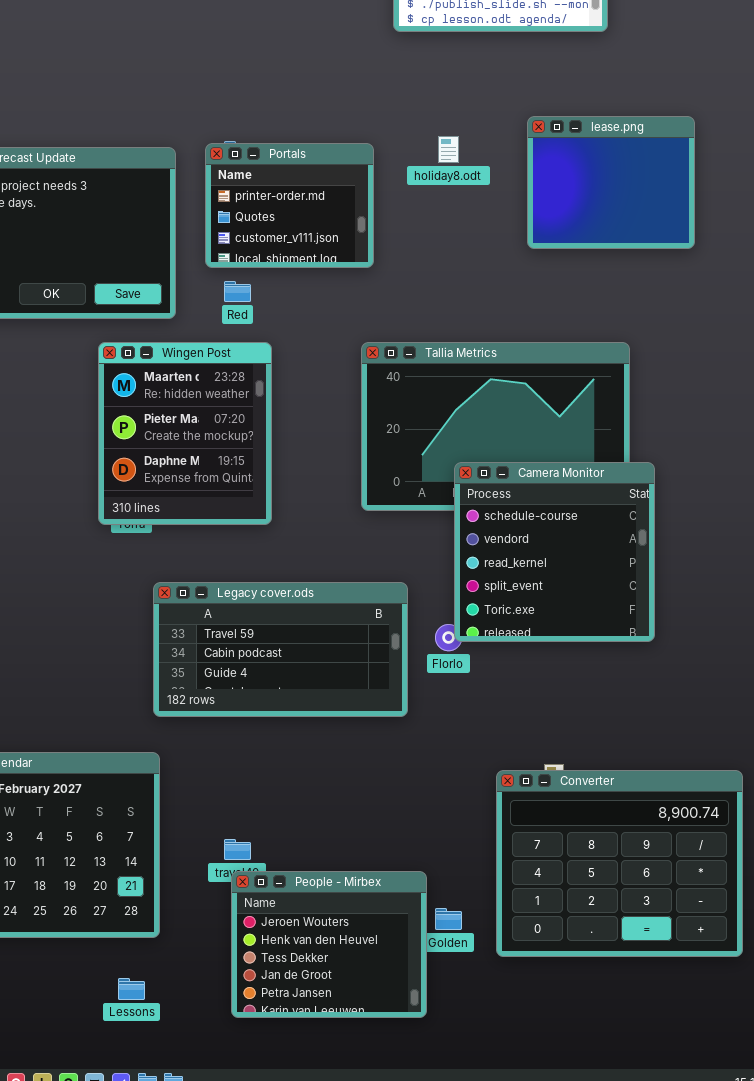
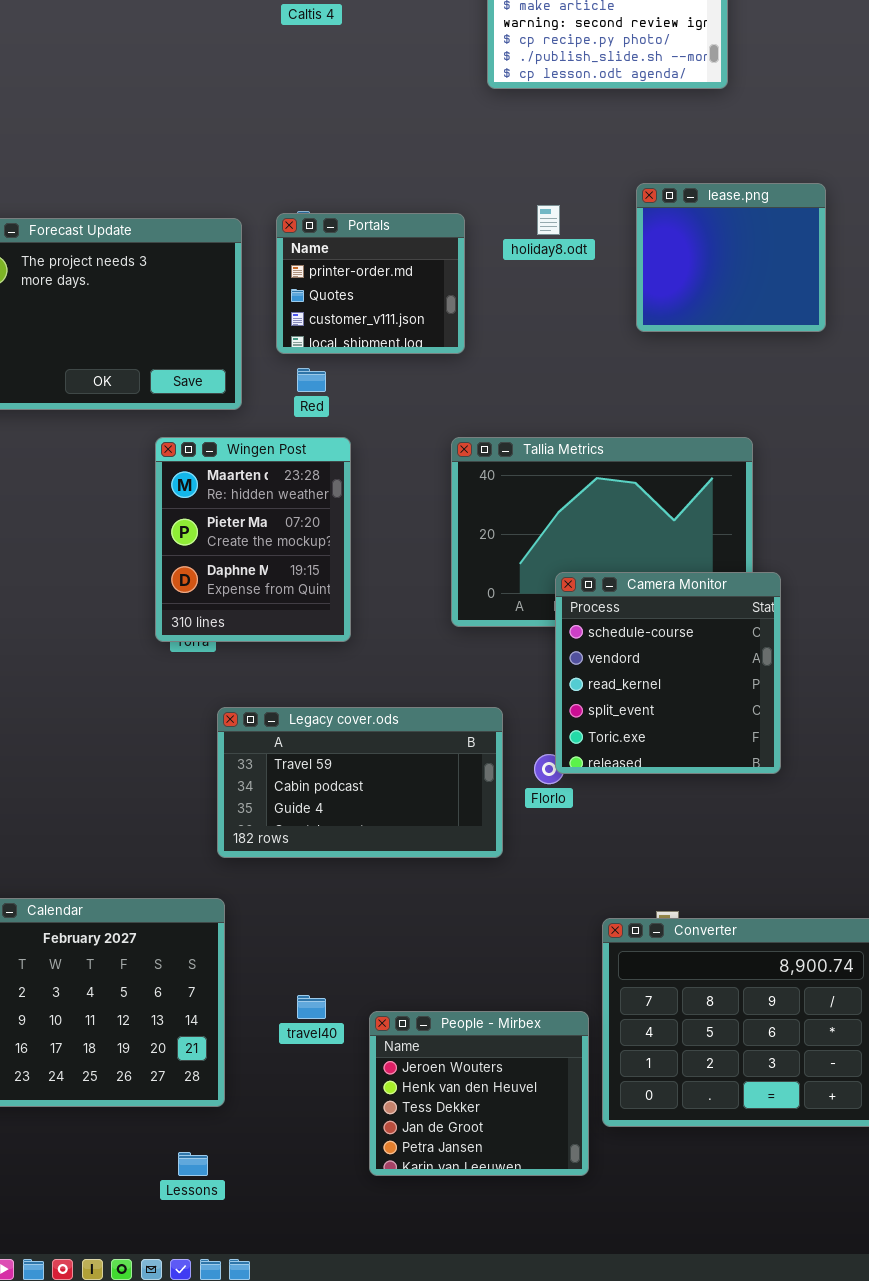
People - Mirbex: [231,871,427,1018] -> [369,1011,589,1176], moved

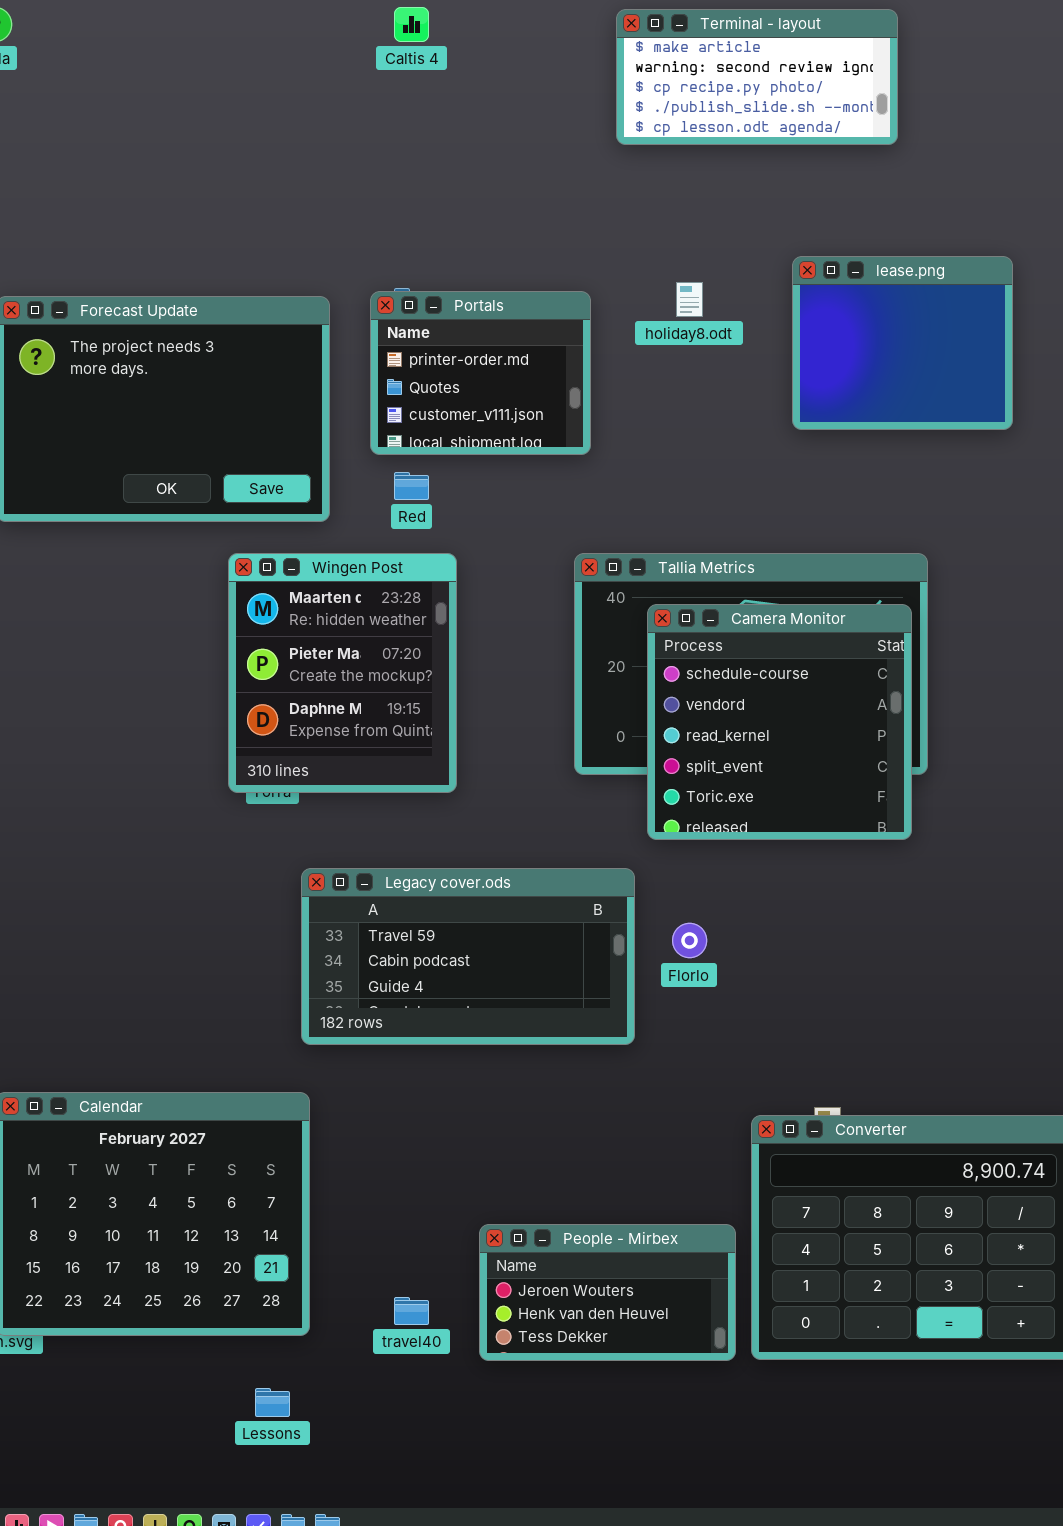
Camera Monitor: [555,572,781,774] -> [647,604,912,840], moved
travel40: [297,995,326,1019] -> [394,1297,429,1325], moved
People - Mirbex: [369,1011,589,1176] -> [479,1224,736,1361], resized

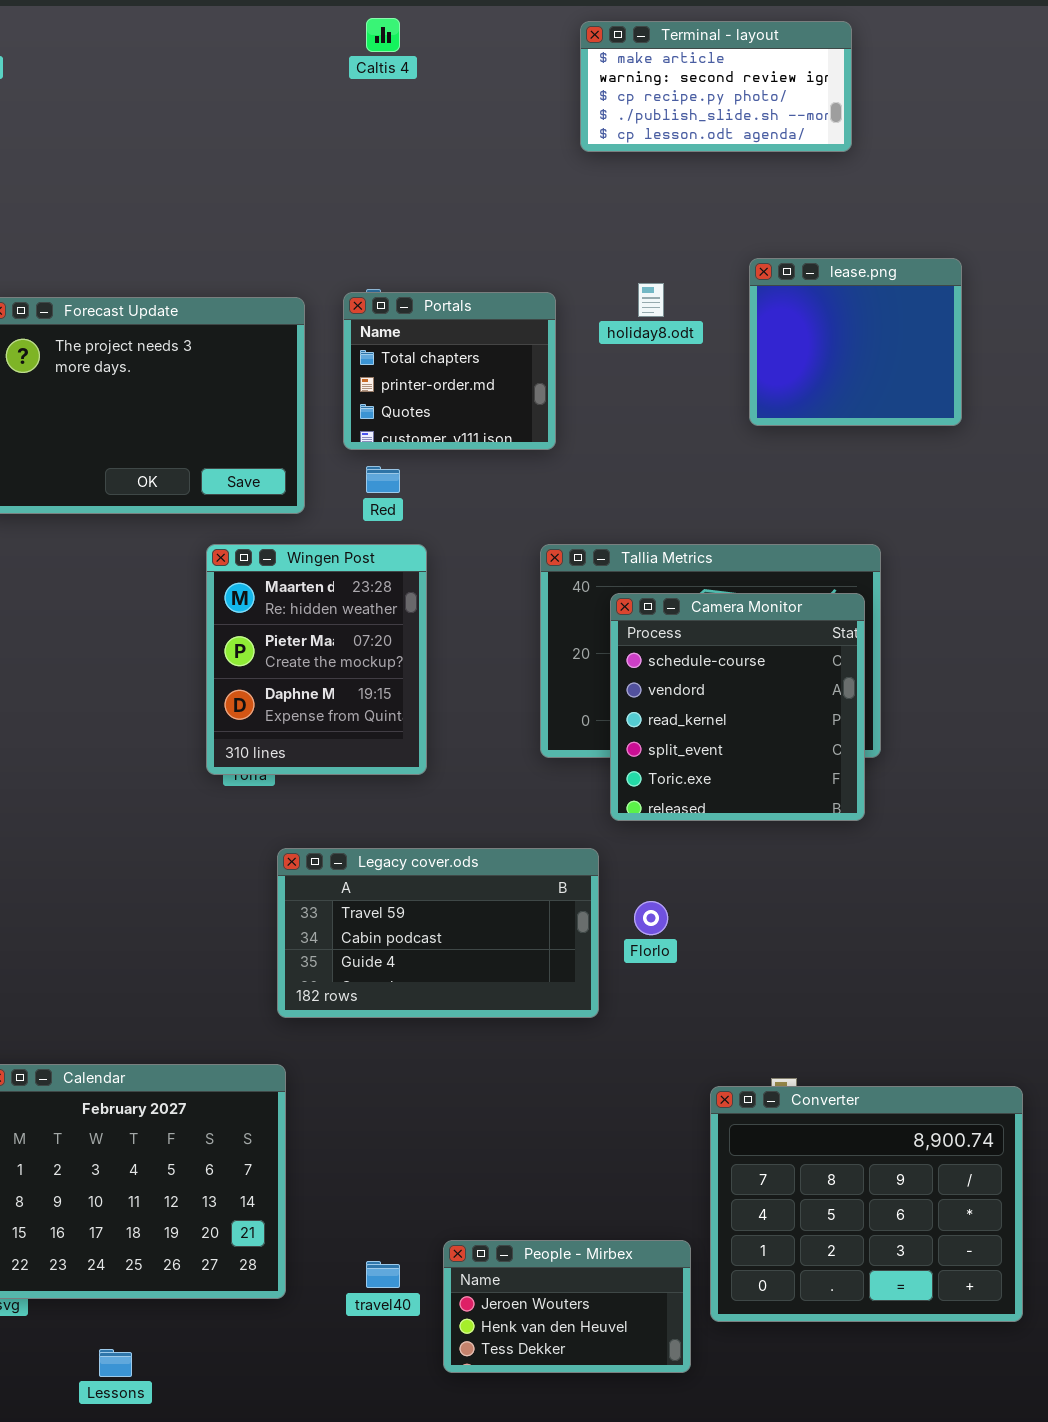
Portals: [370,291,591,455] -> [343,292,556,450], scrolled up 1 row
People - Mirbex: [479,1224,736,1361] -> [443,1240,691,1373], moved
Lessons: [255,1388,290,1417] -> [99,1349,132,1377], moved

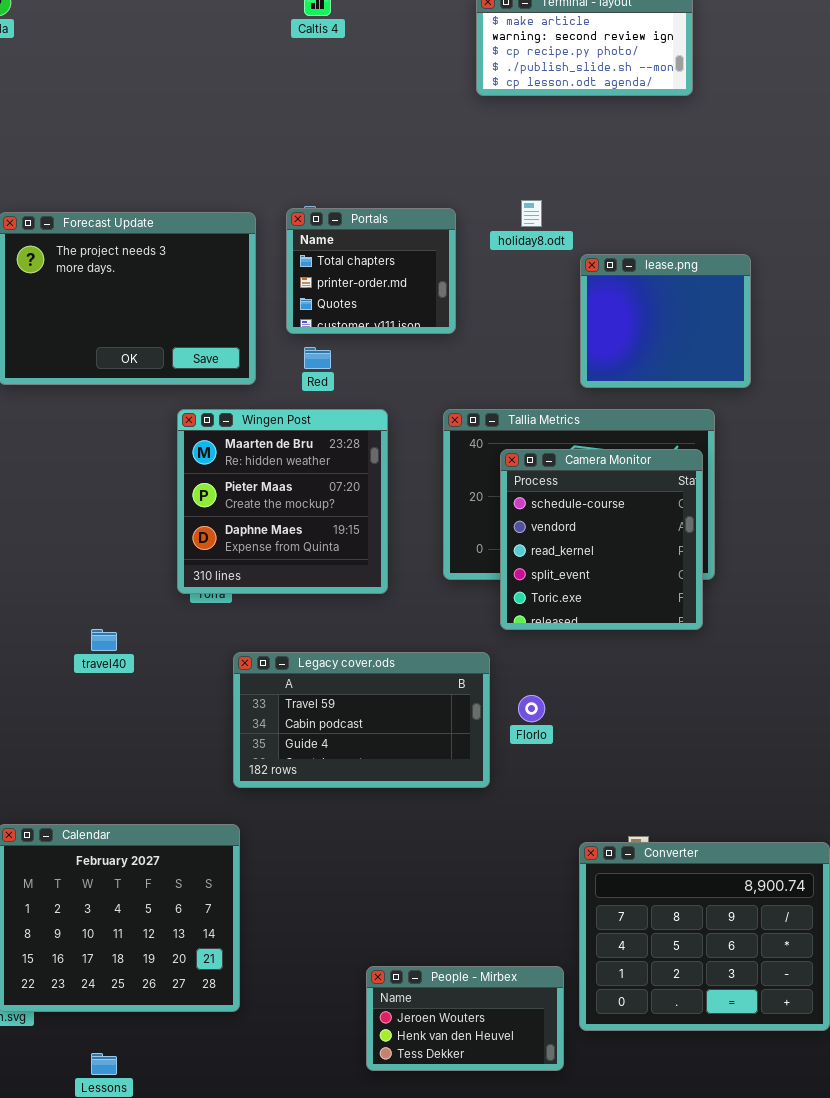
lease.png: [749,258,962,426] -> [580,254,751,388], moved
Wingen Post: [206,544,427,775] -> [177,409,388,594], resized
travel40: [366,1261,400,1288] -> [91,629,117,651], moved

